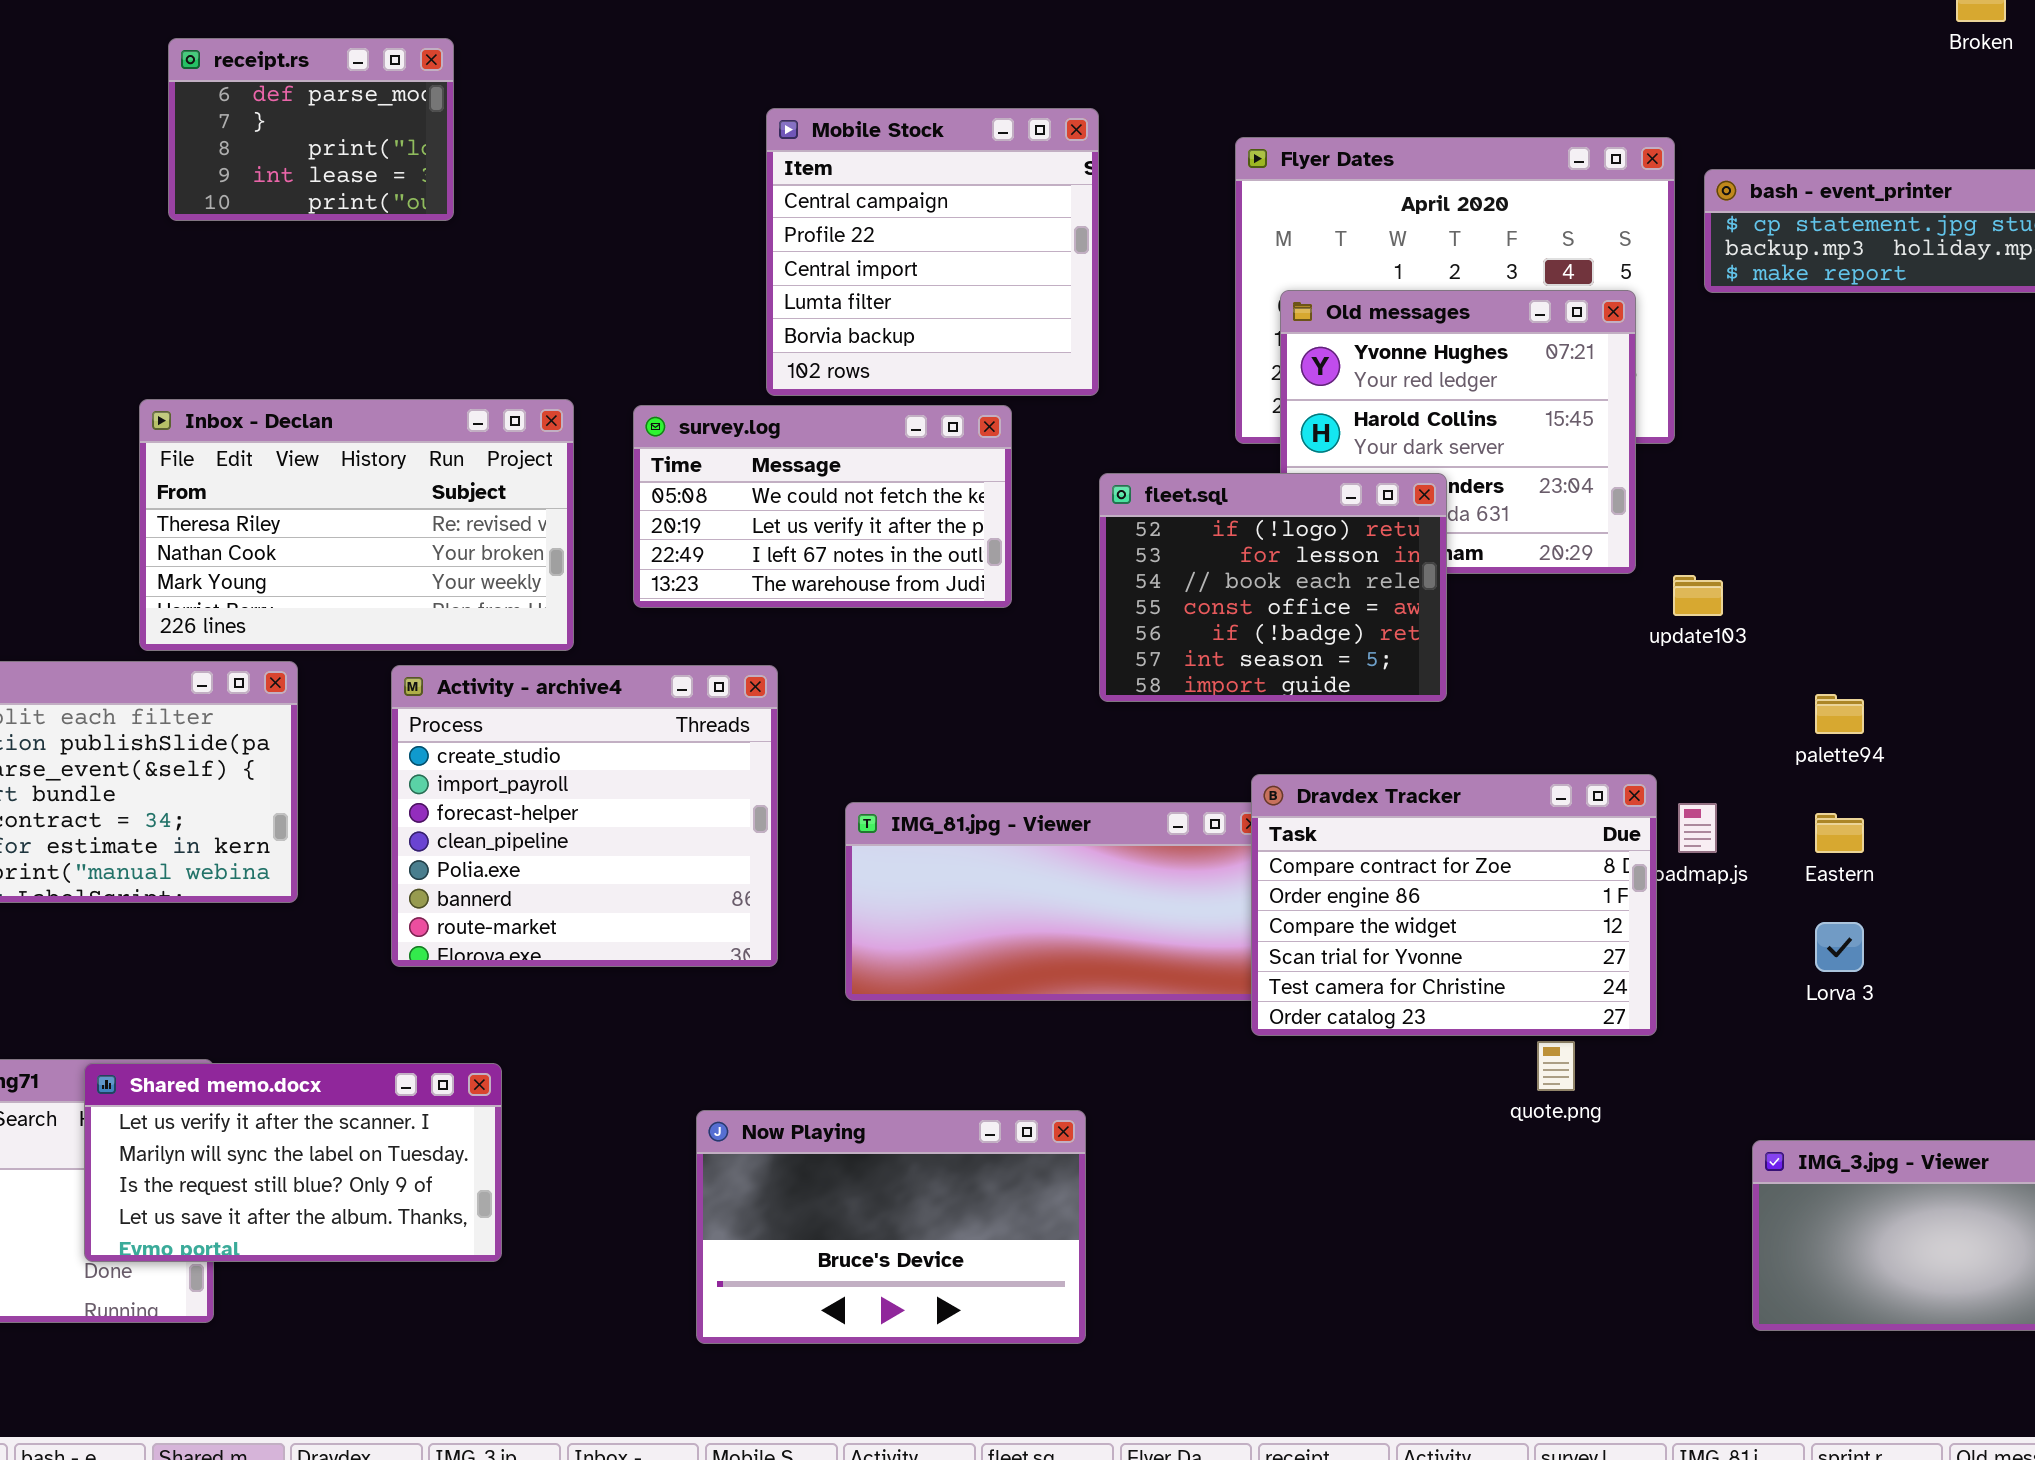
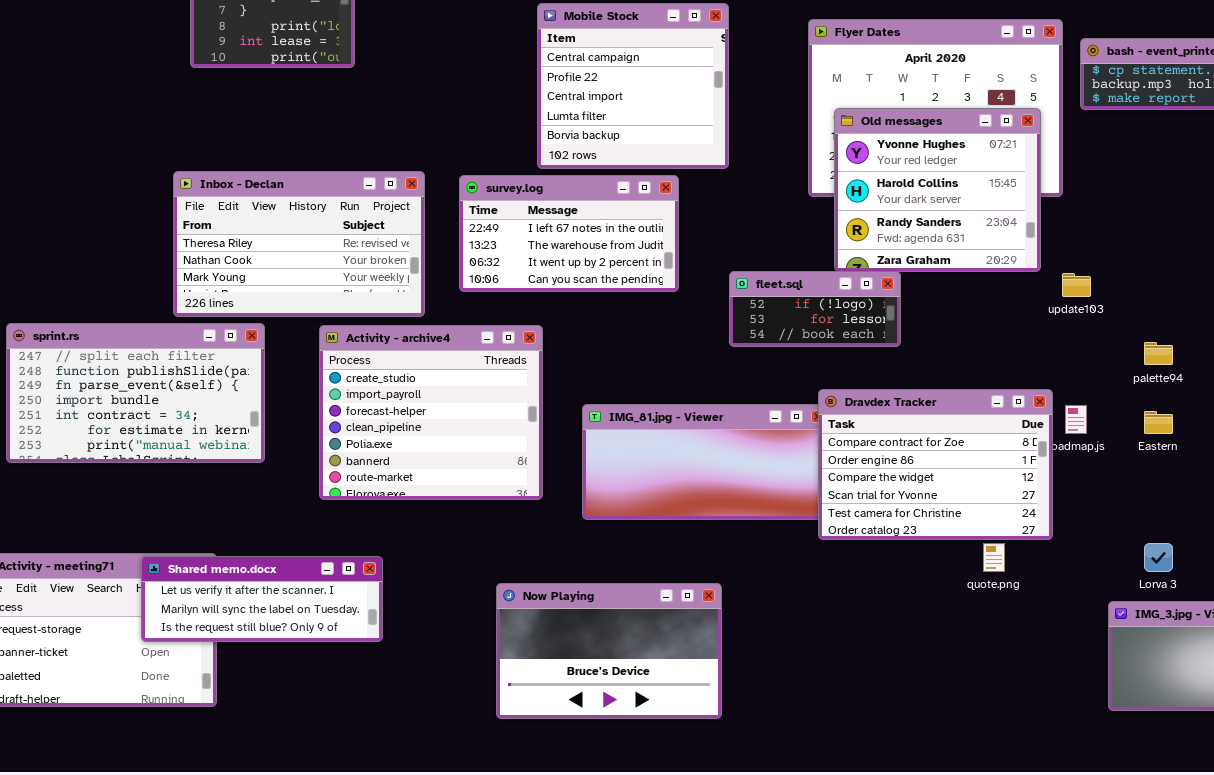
survey.log: [633,405,1012,608] -> [459,175,679,292], scrolled down 2 rows
fleet.sql: [1099,473,1447,702] -> [729,271,901,347], resized
Lorva 3: [1815,922,1864,972] -> [1144,543,1173,572], moved
Shared memo.docx: [84,1063,502,1262] -> [141,556,383,642], resized

